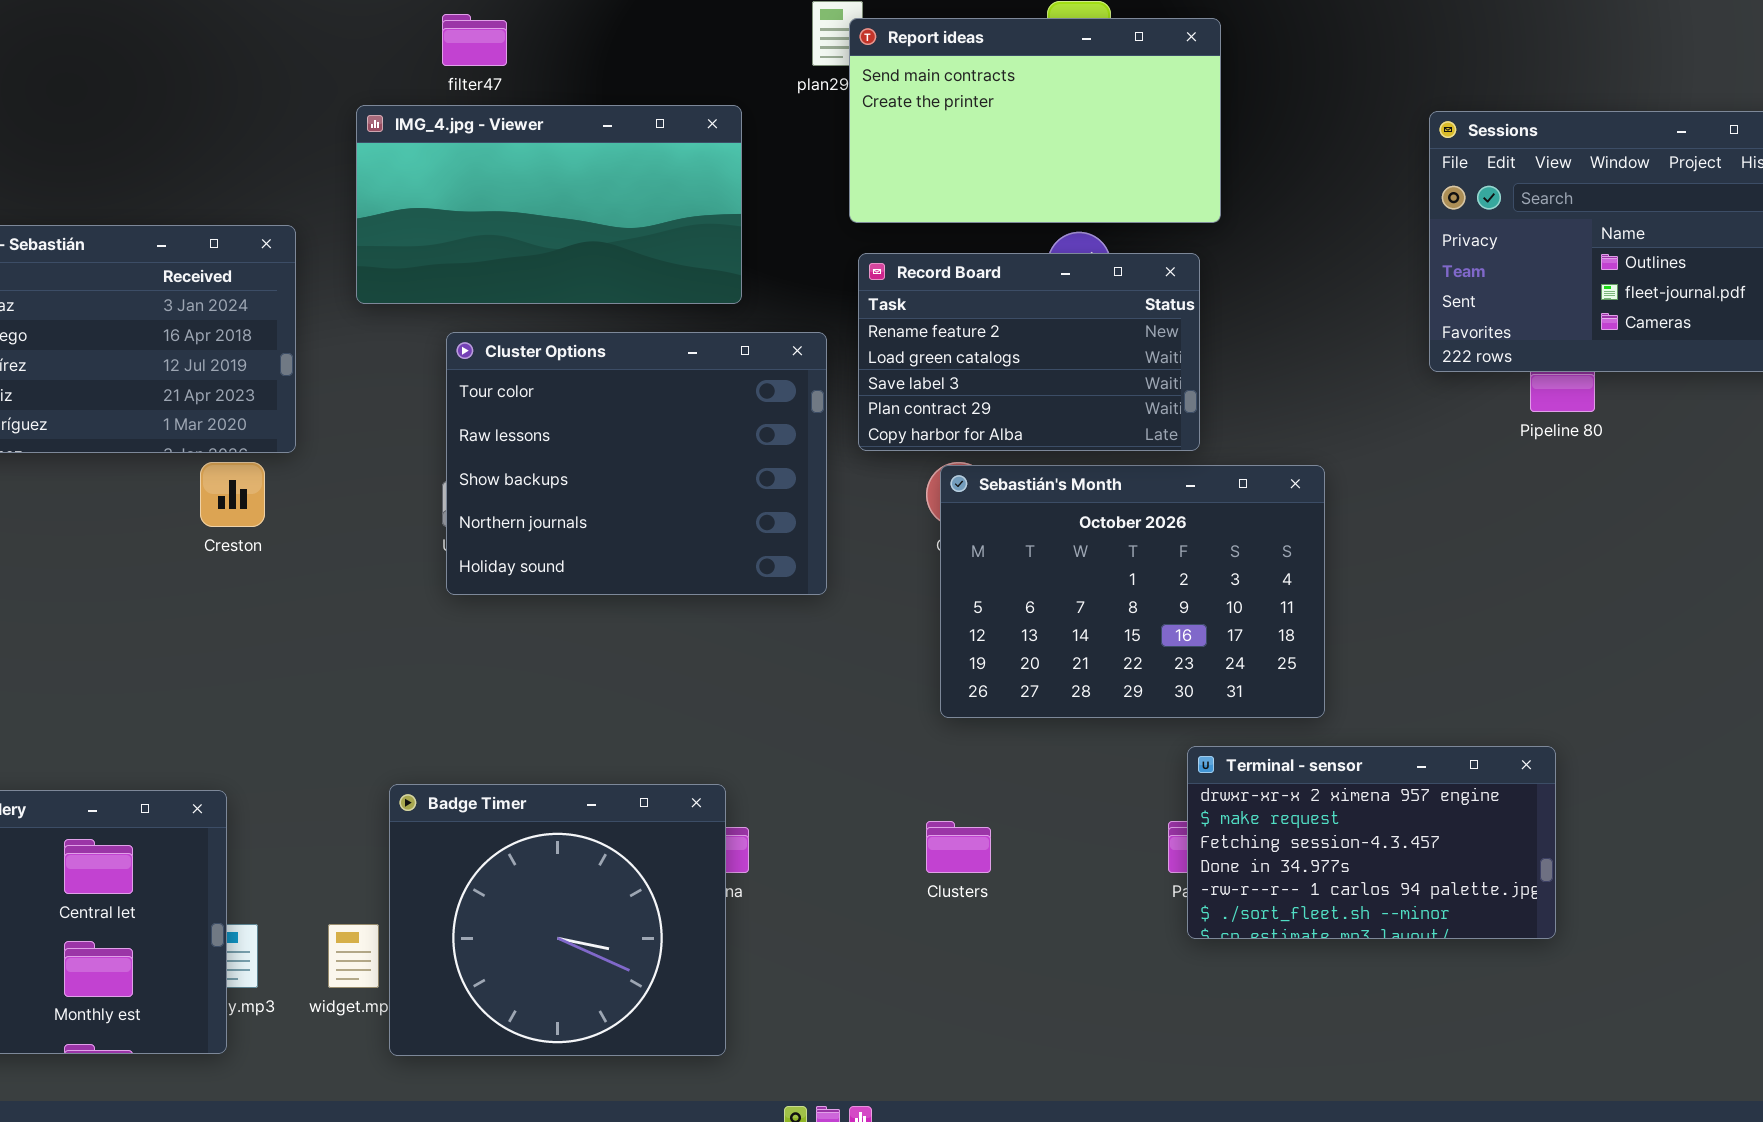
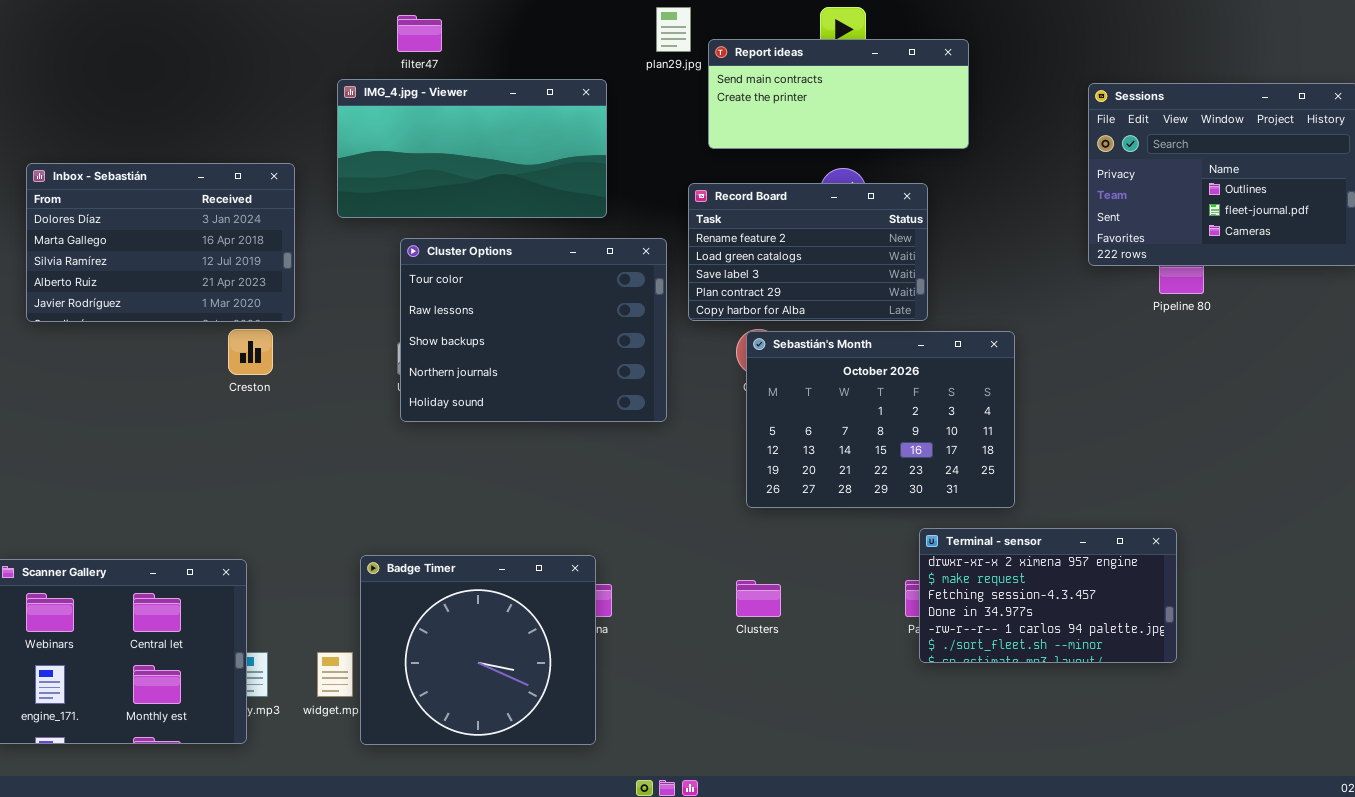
Report ideas: [849,18,1221,223] -> [708,39,969,149], moved, resized

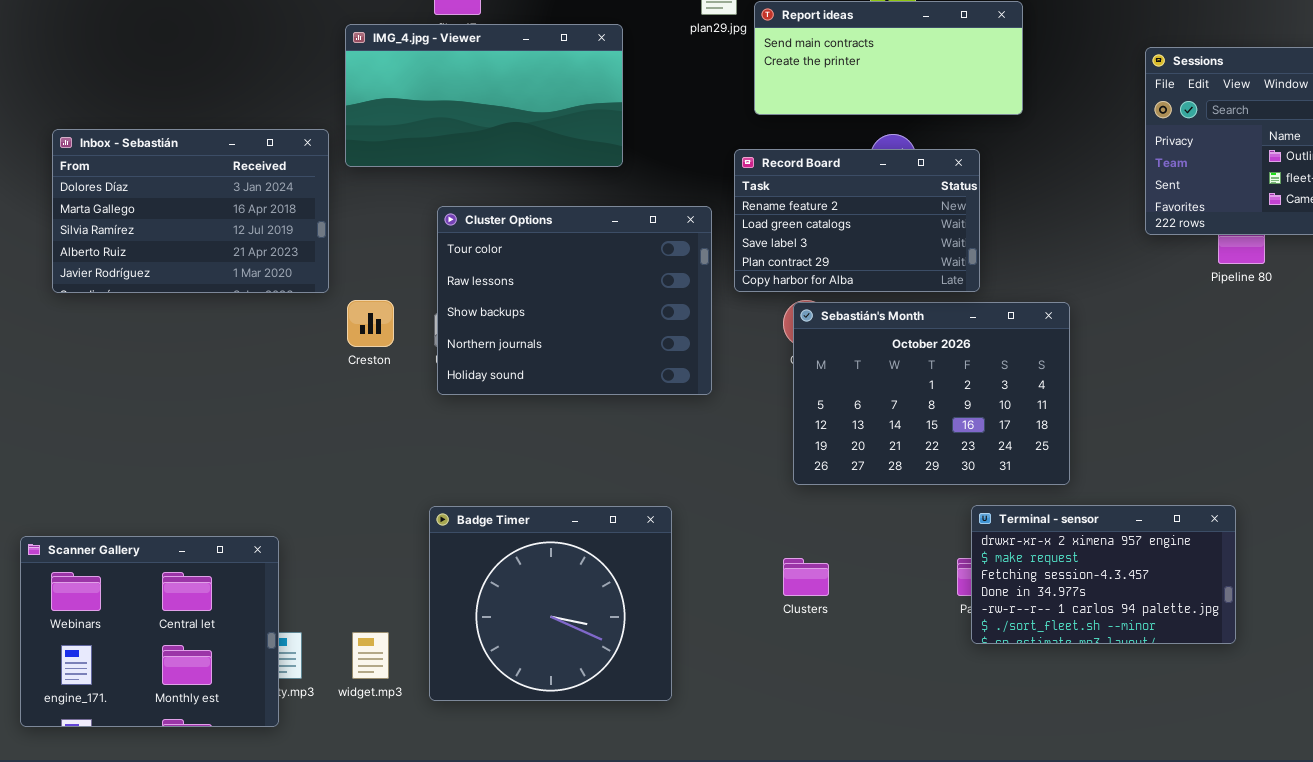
IMG_4.jpg - Viewer: [337,79,607,218] -> [345,24,623,167], moved
Creston: [228,329,273,375] -> [347,300,394,347], moved
Badge Timer: [360,555,596,745] -> [429,506,672,701], moved

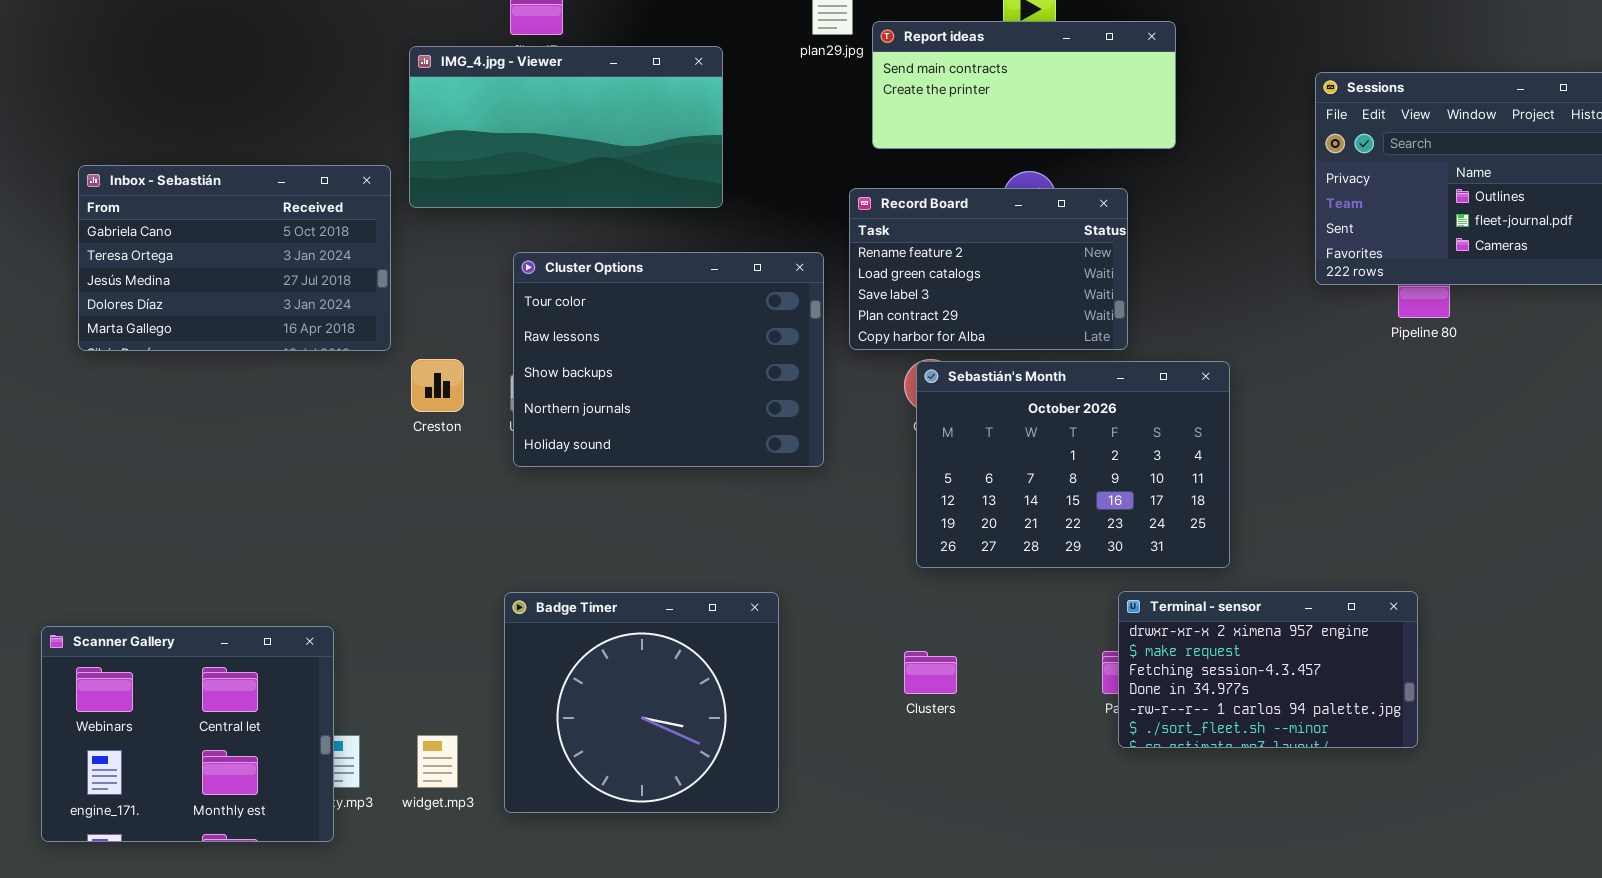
Inbox - Sebastián: [52,129,329,293] -> [78,165,391,351], scrolled up 3 rows

